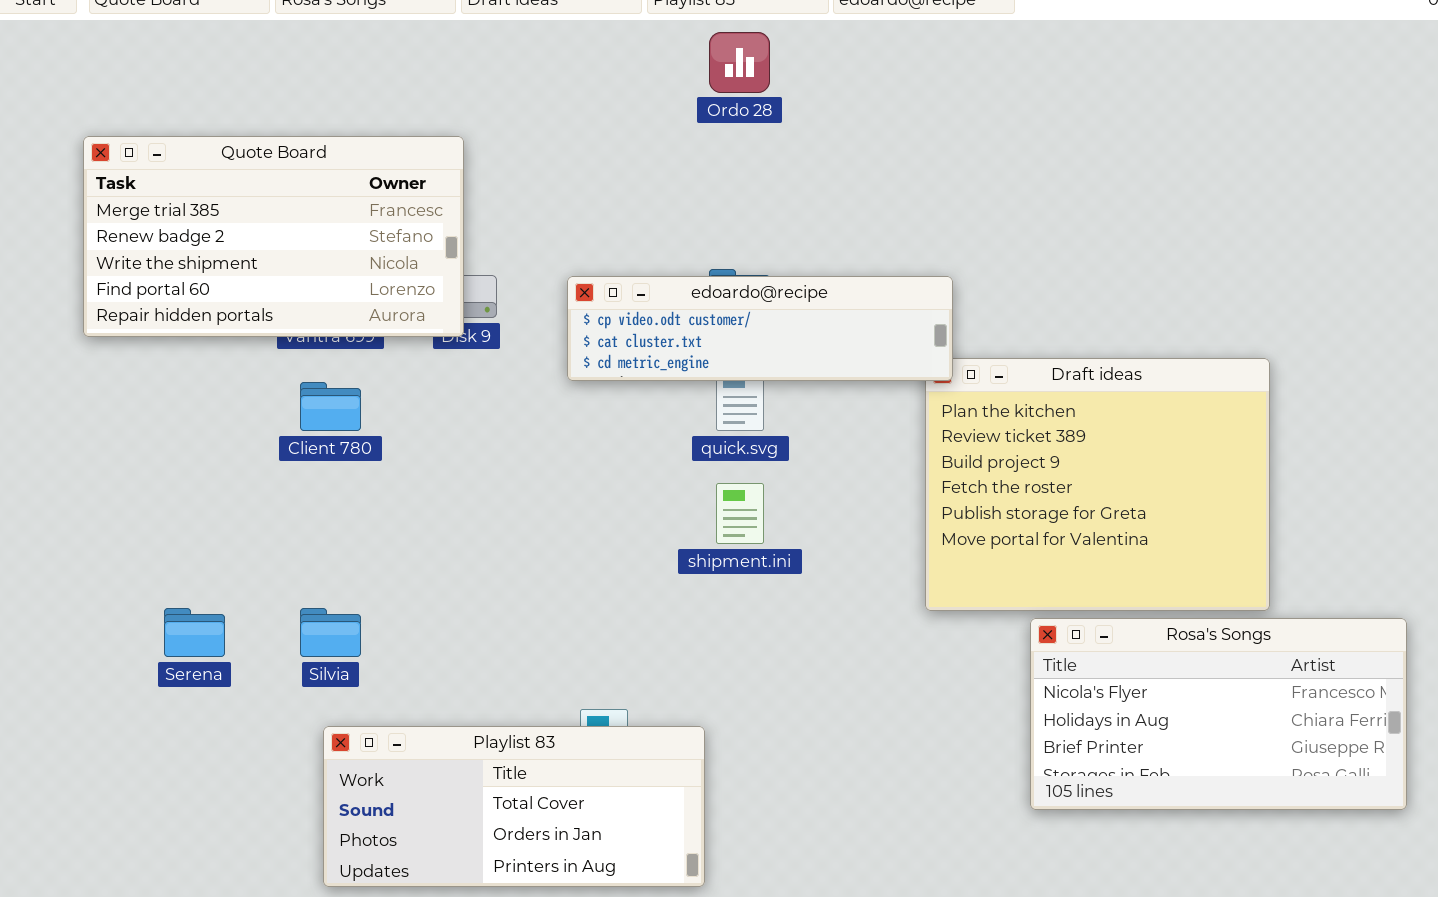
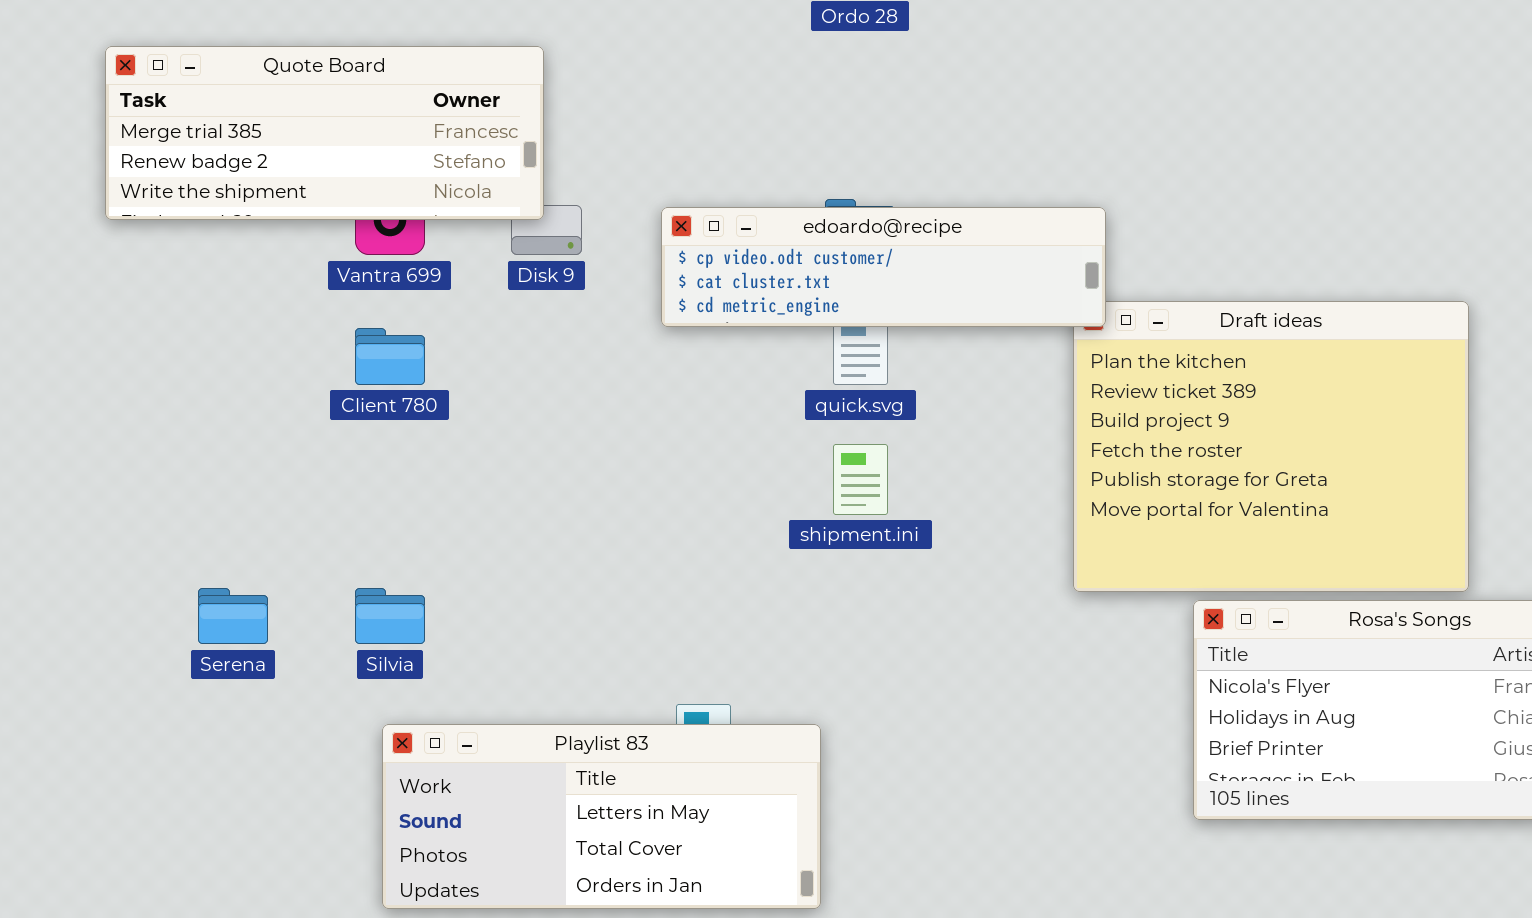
Quote Board: [83,136,464,337] -> [105,46,544,220], resized
Playlist 83: [323,726,705,887] -> [382,724,821,909], scrolled up 1 row

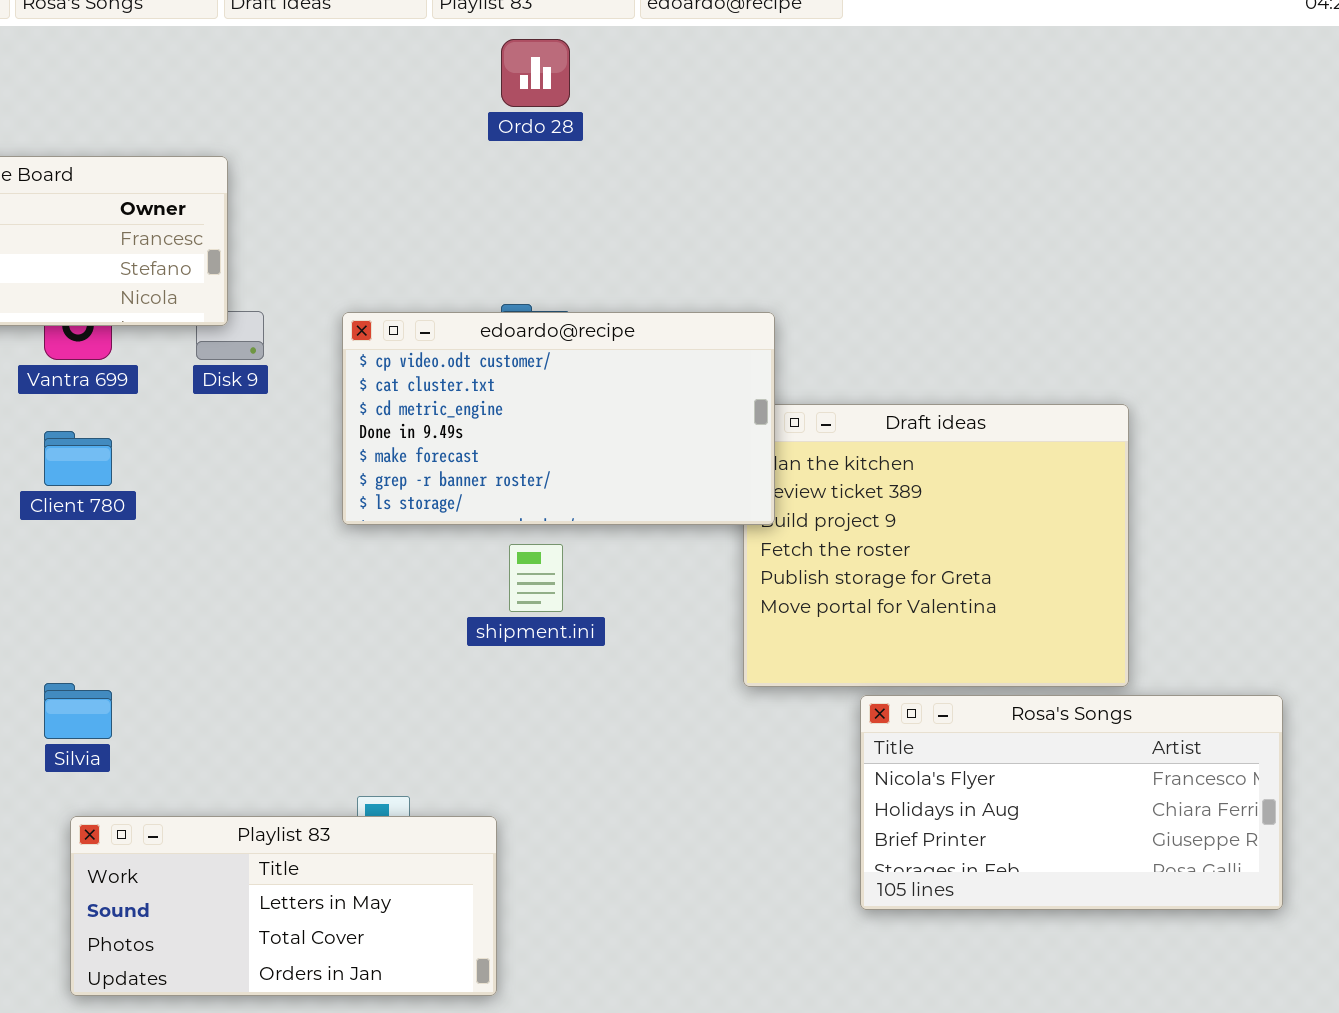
edoardo@recipe: [661,207,1106,327] -> [342,312,775,525], resized

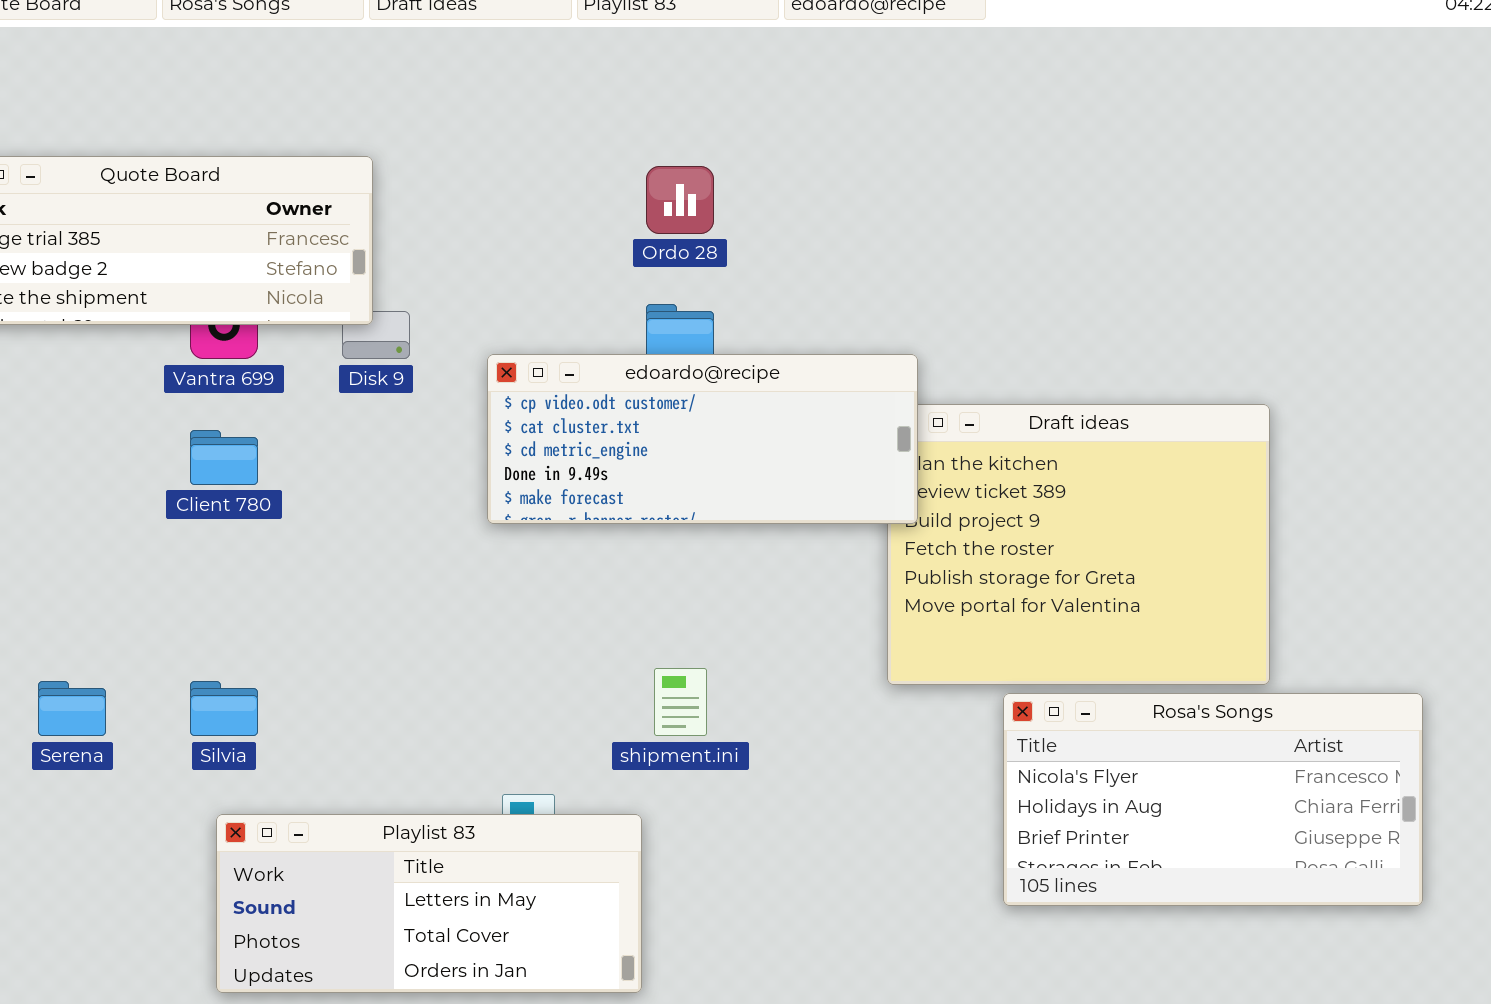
Ordo 28: [501,39,570,107] -> [646,166,714,234], moved
edoardo@recipe: [342,312,775,525] -> [487,354,918,524], resized
shipment.ini: [509,544,563,612] -> [654,668,707,736], moved

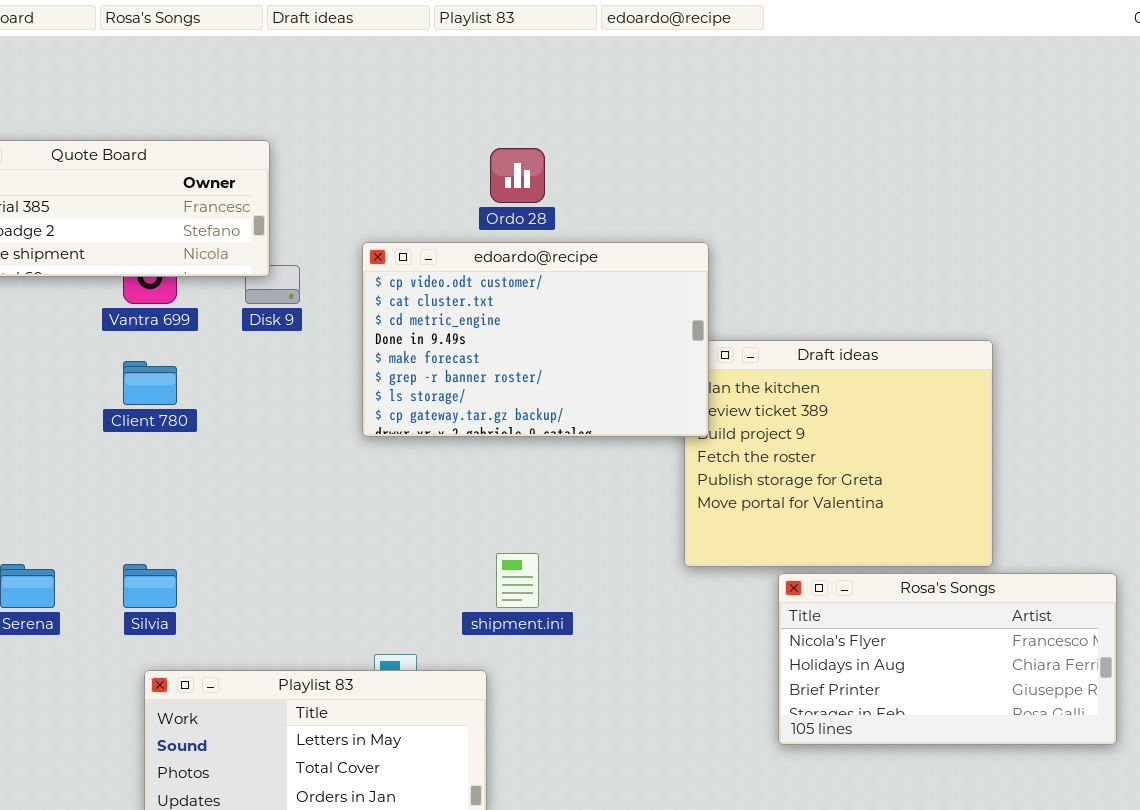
edoardo@recipe: [487,354,918,524] -> [362,242,709,437], resized

